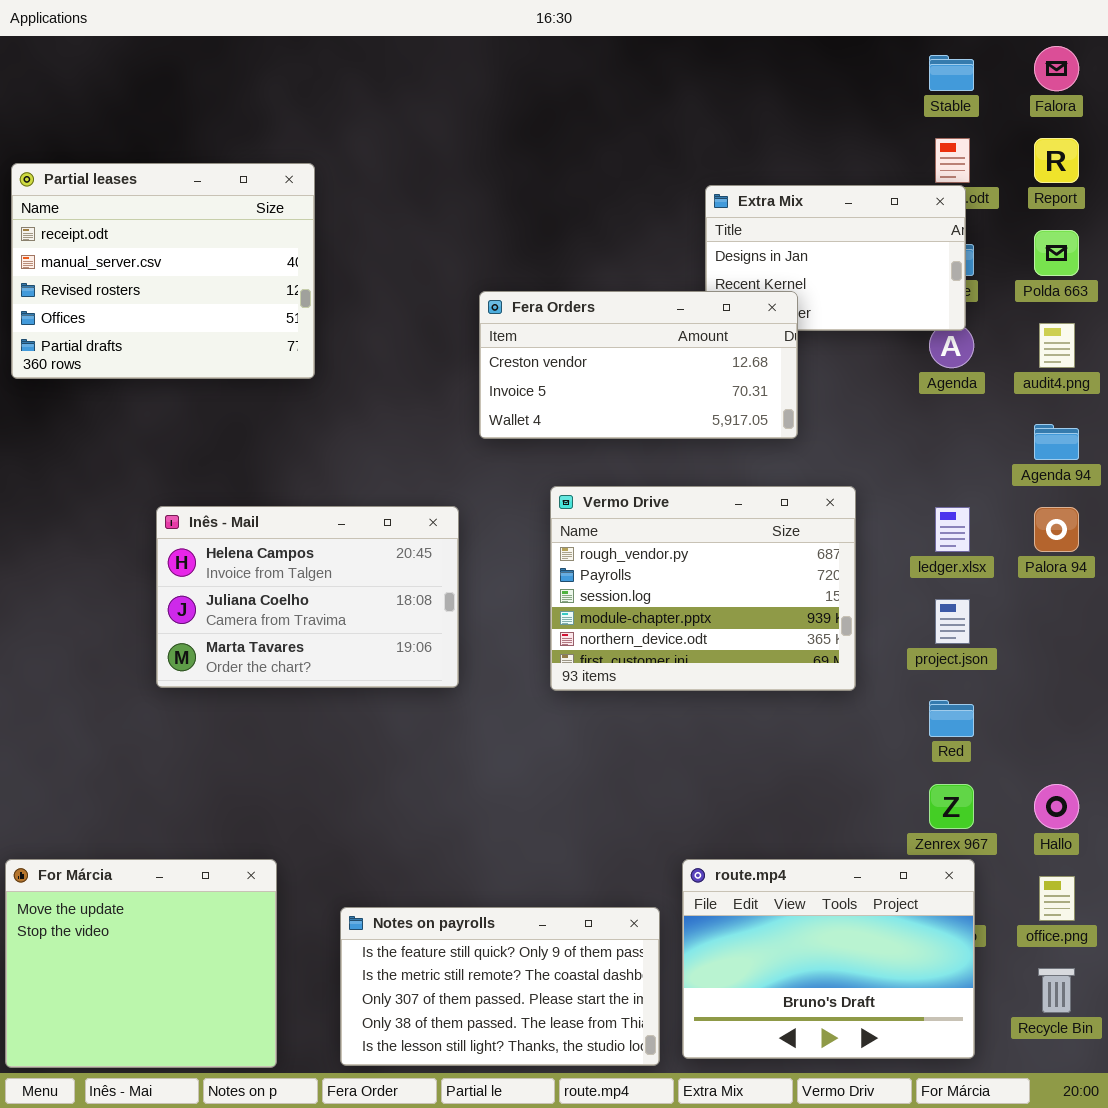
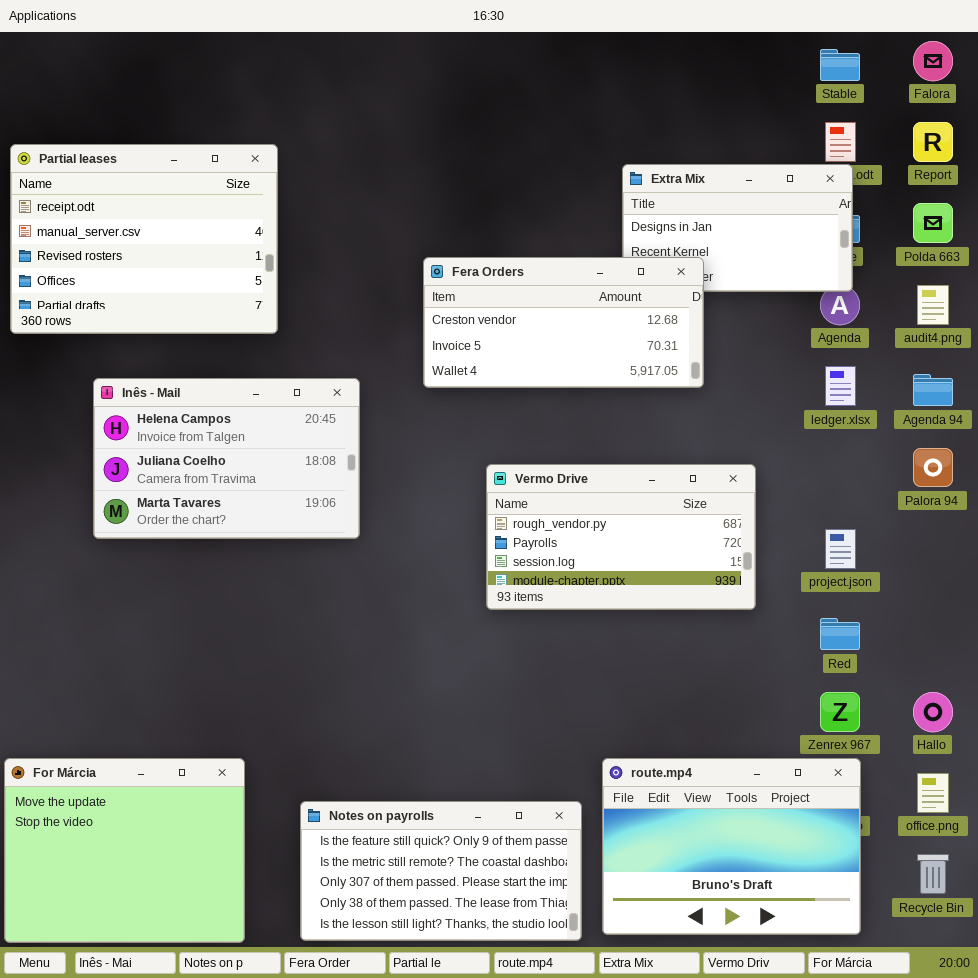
Vermo Drive: [550,486,856,691] -> [486,464,756,610], resized
Inês - Mail: [156,506,459,688] -> [93,378,360,539], moved
ledger.xlsx: [935,507,970,552] -> [825,366,856,406], moved

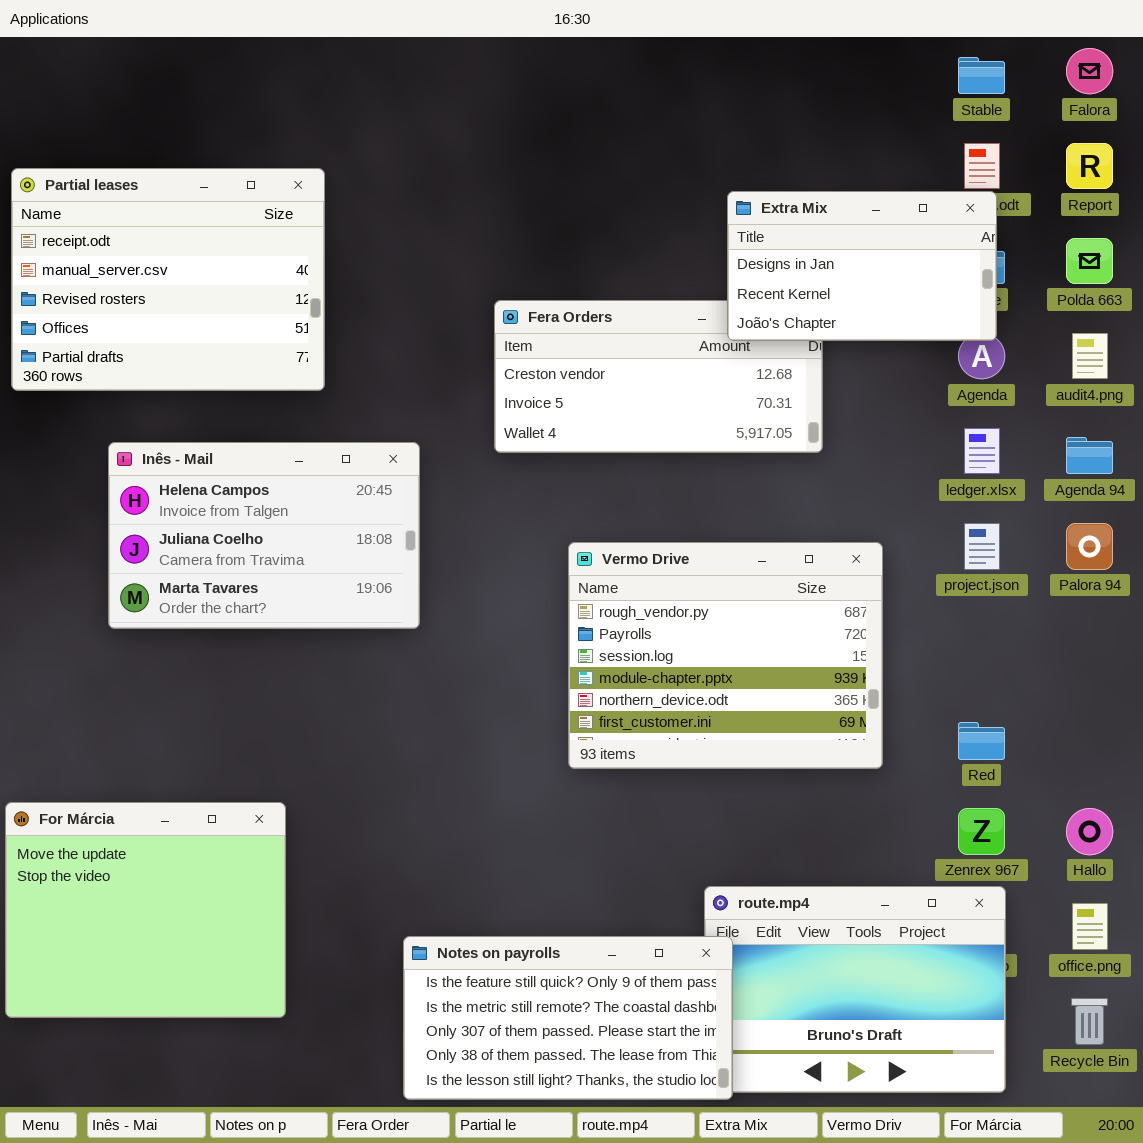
Extra Mix: [622,164,853,292] -> [727,191,997,341], raised
Vermo Drive: [486,464,756,610] -> [568,542,883,769], resized
project.json: [825,529,856,569] -> [964,523,1000,570], moved
For Márcia: [4,758,245,943] -> [5,802,286,1018], moved
Notes on payrolls: [300,801,582,941] -> [403,936,733,1100], moved

